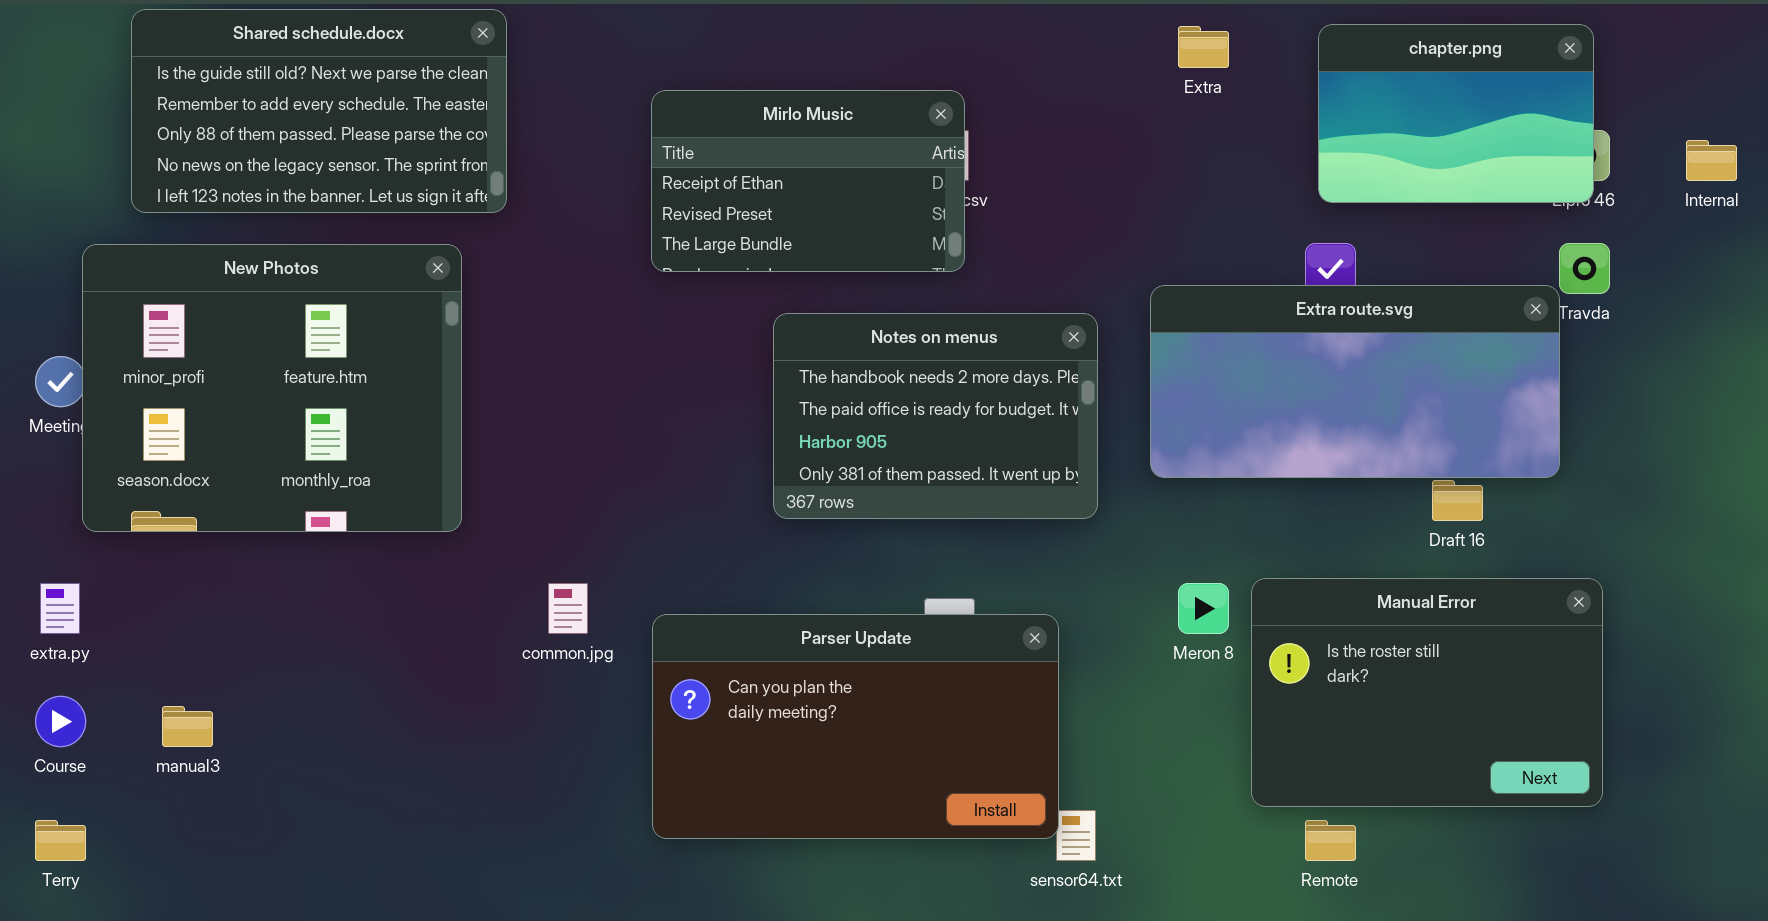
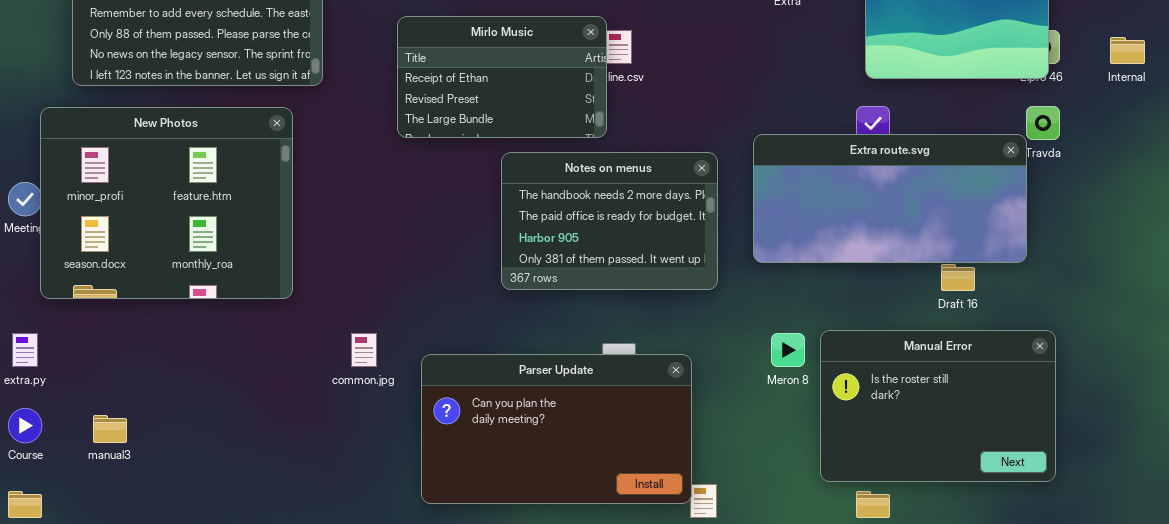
Mirlo Music: [651,90,965,272] -> [397,16,607,138], moved

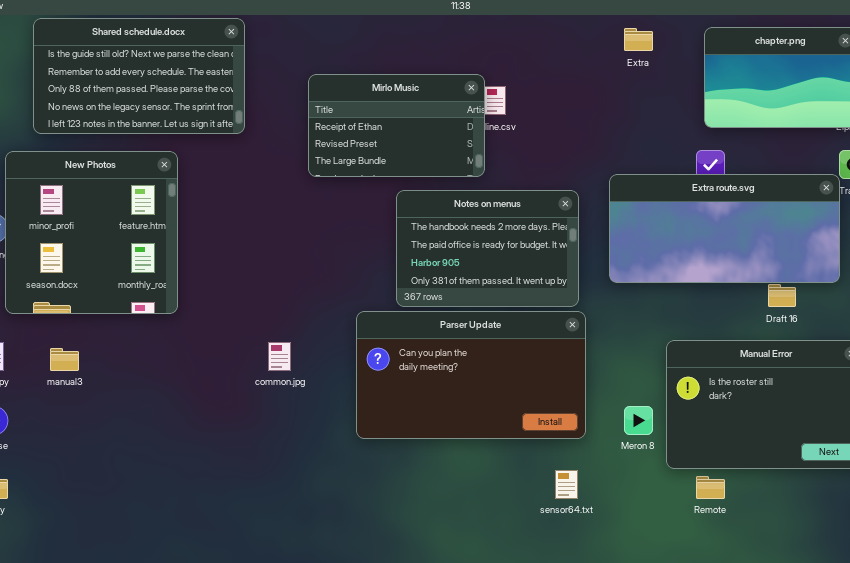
New Photos: [40,107,293,299] -> [5,151,178,314], resized
Meron 8: [771,333,805,367] -> [624,406,653,435], moved
Parser Update: [421,354,692,504] -> [356,311,586,439], moved
manual3: [93,415,127,443] -> [50,348,79,371], moved

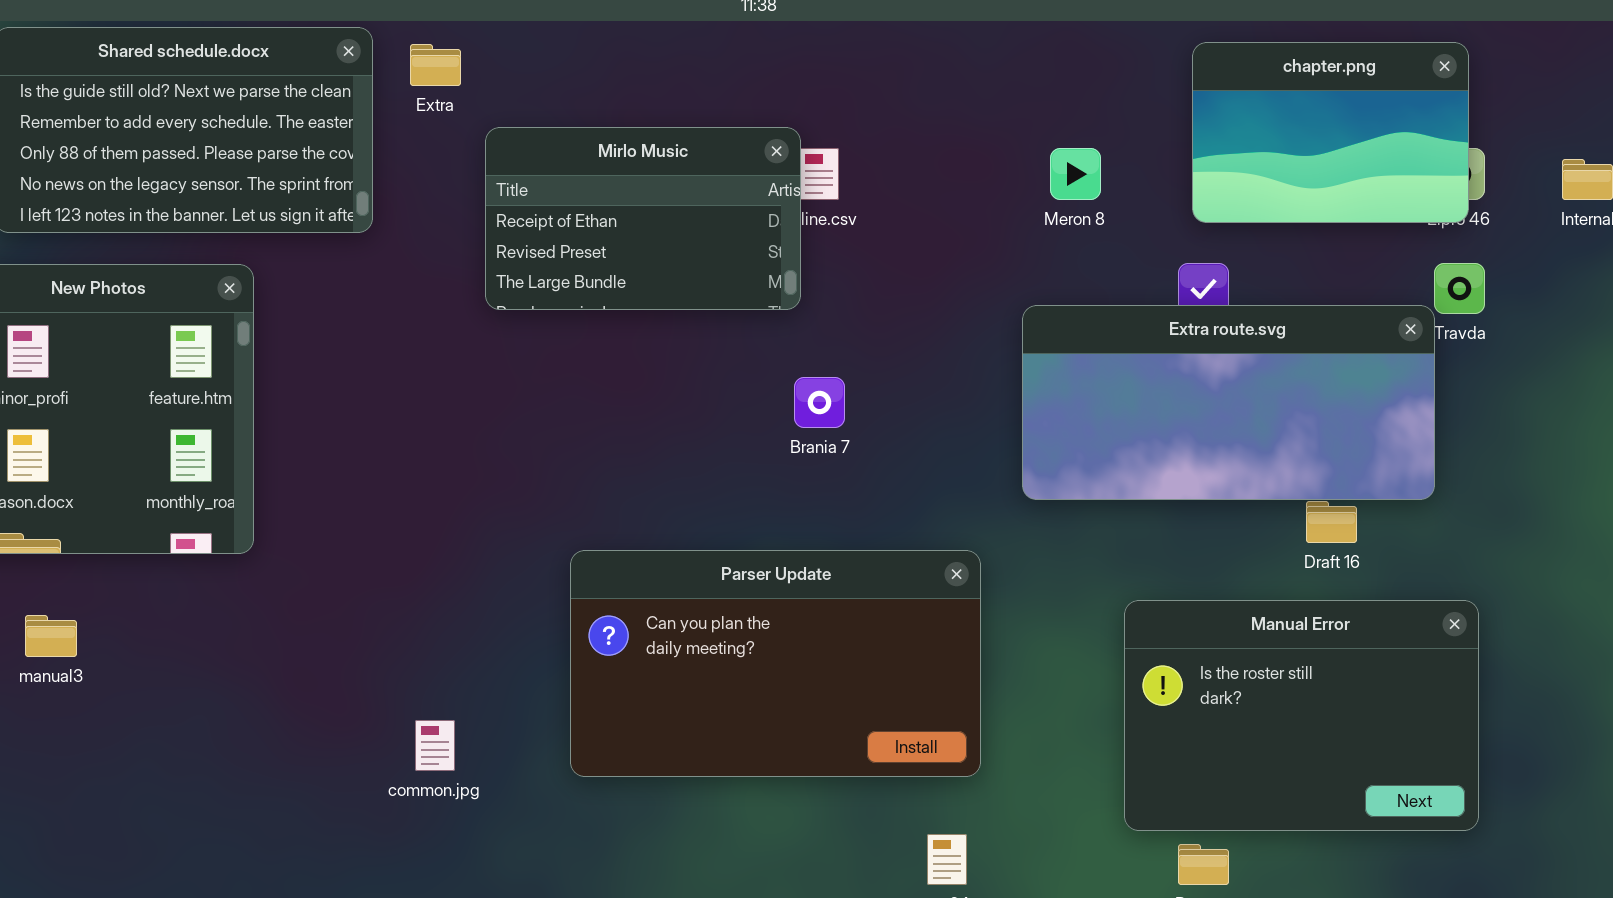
Extra: [624,28,653,51] -> [410,44,461,86], moved
Notes on menus: [396,190,579,307] -> none, closed
common.jpg: [268,342,291,371] -> [415,720,455,771], moved
Meron 8: [624,406,653,435] -> [1050,148,1101,200], moved

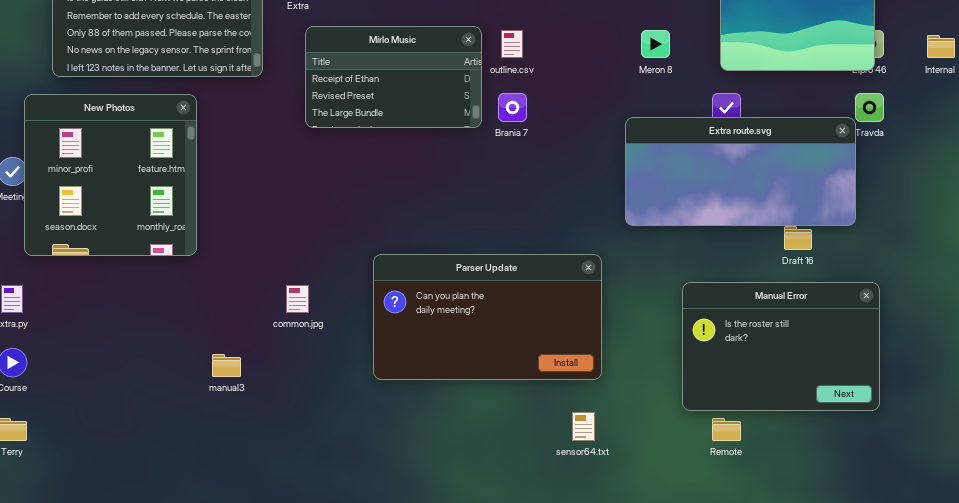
Mirlo Music: [485,127,801,310] -> [305,26,482,128], moved
Brania 7: [794,377,845,428] -> [498,93,527,122], moved
manual3: [25,615,77,657] -> [212,354,241,377], moved
common.jpg: [415,720,455,771] -> [286,285,309,313], moved

